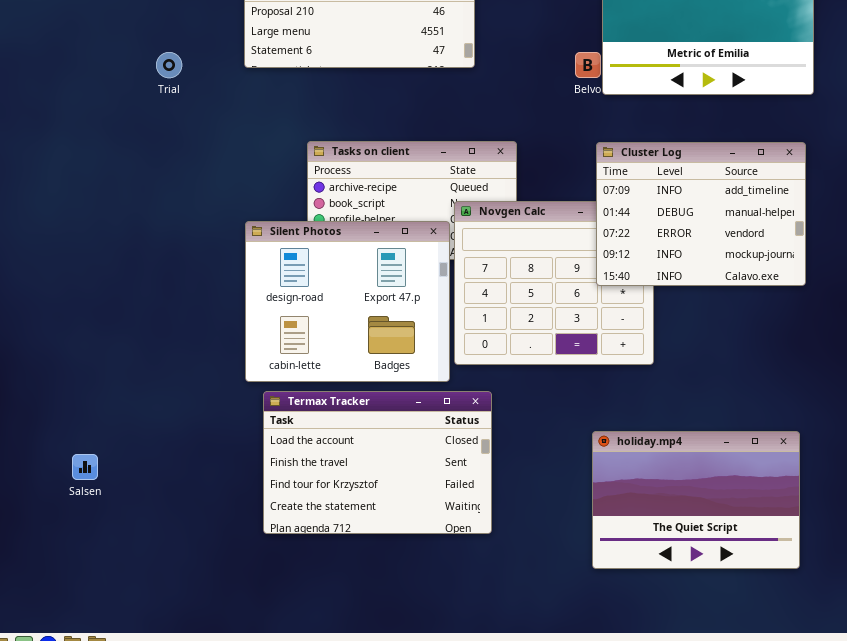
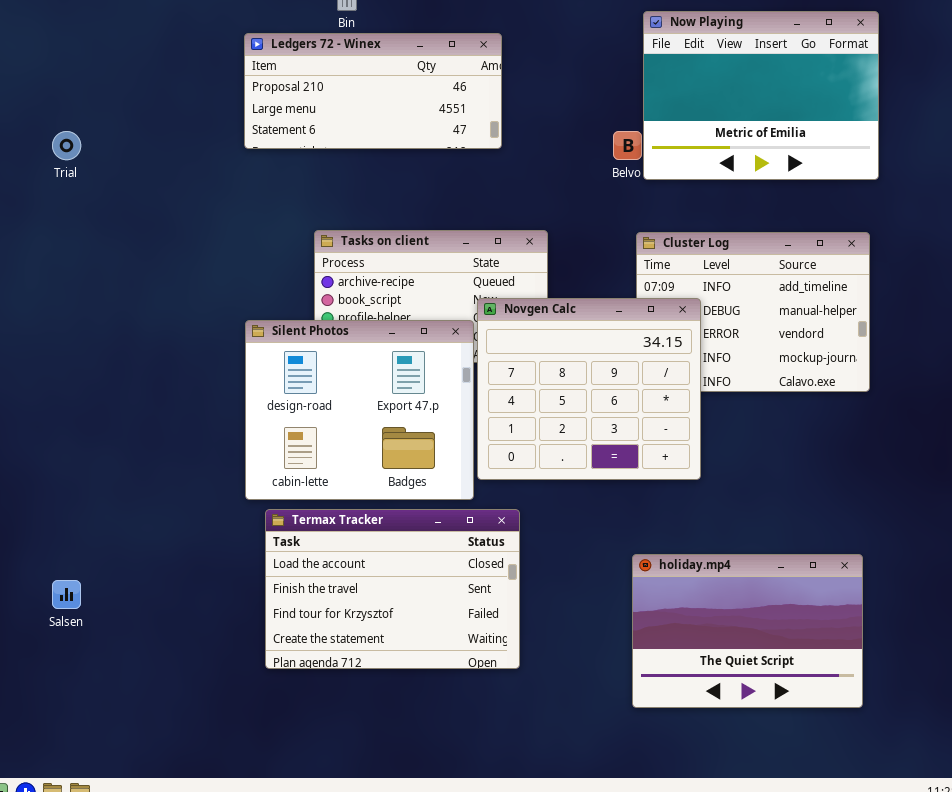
Trial: [156,52,182,78] -> [52,131,81,160], moved
Novgen Calc: [454,201,654,365] -> [477,298,701,480], raised

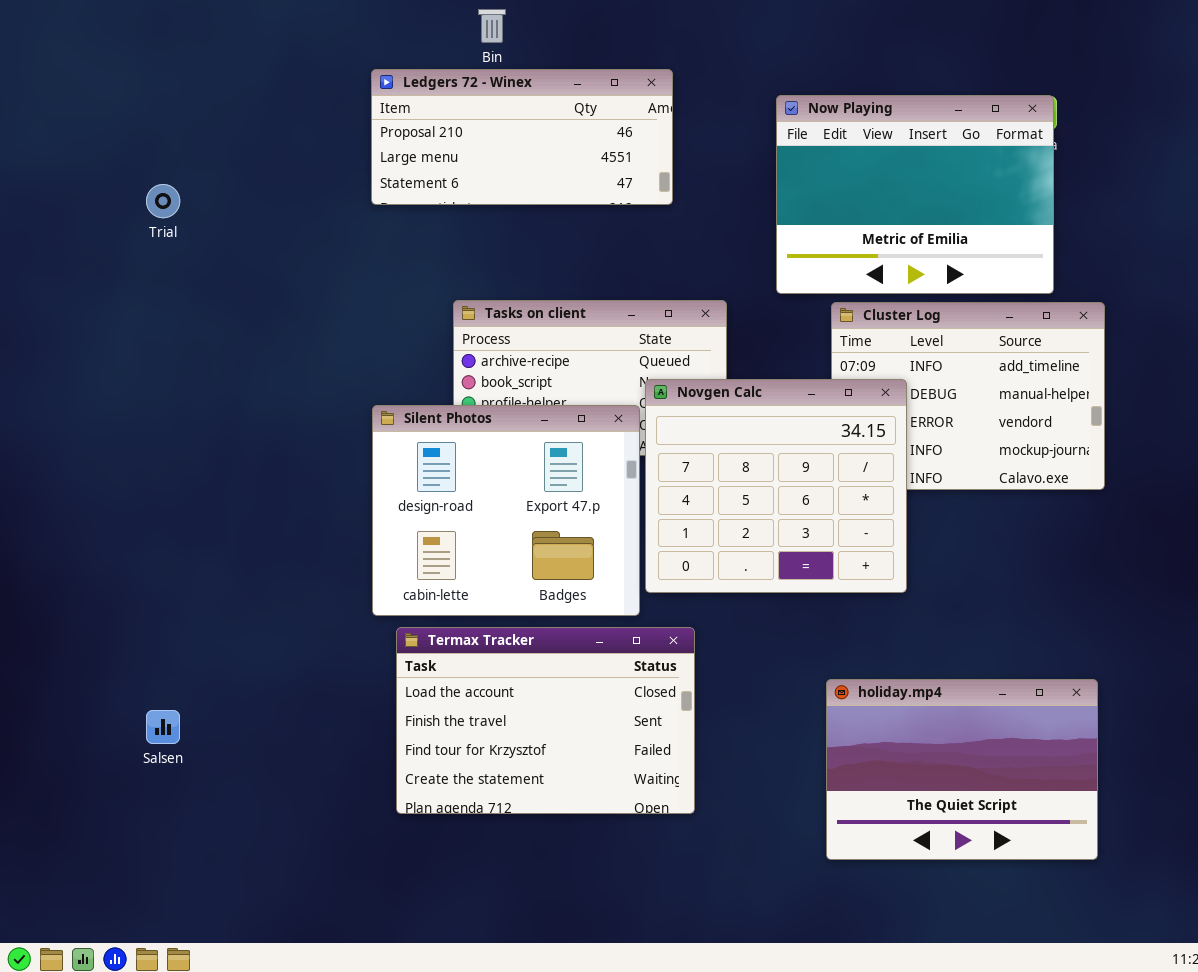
Now Playing: [643,11,879,180] -> [776,95,1054,294], moved

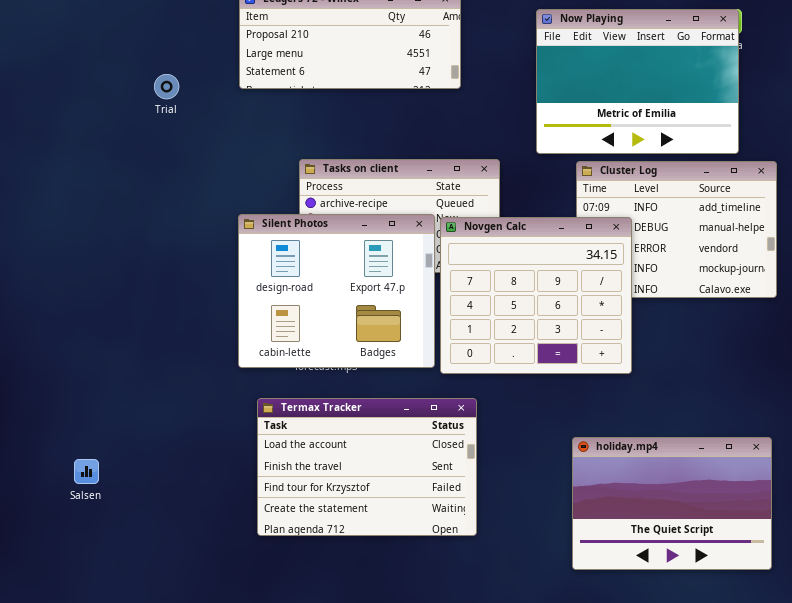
Trial: [146,184,180,218] -> [154,74,179,99], moved
Silent Photos: [372,405,640,616] -> [238,214,435,368], moved

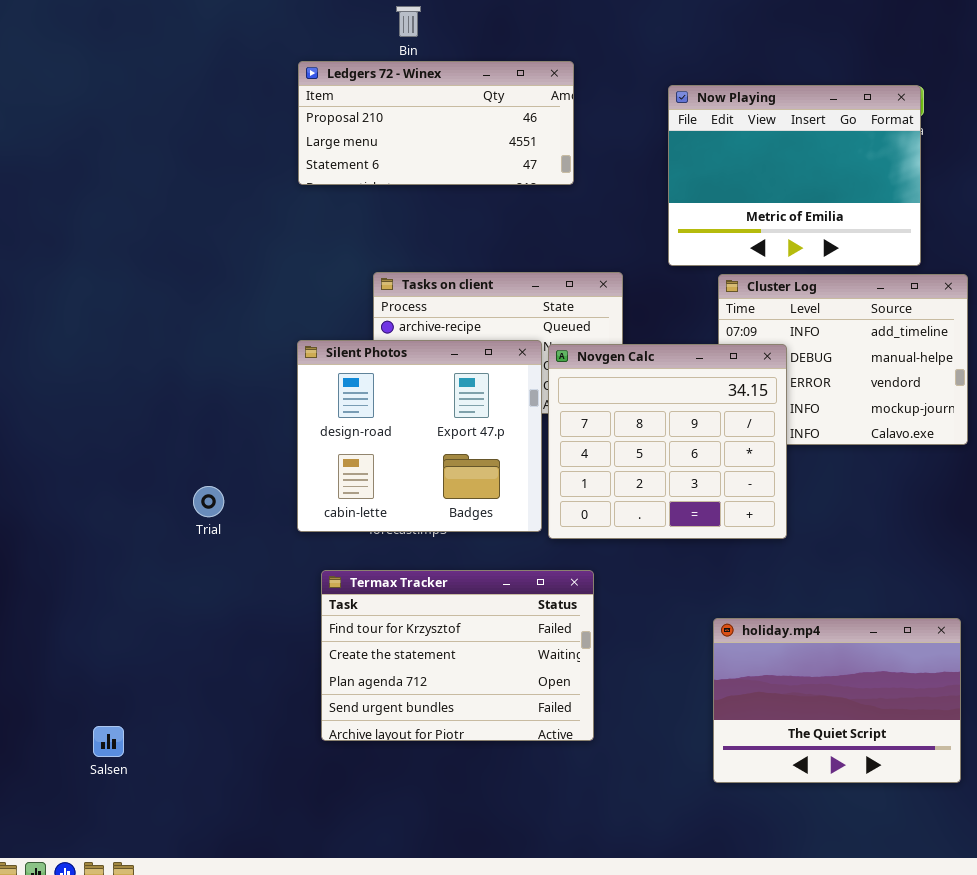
Trial: [154,74,179,99] -> [193,486,224,517], moved
Termax Tracker: [257,398,477,536] -> [321,570,594,741], scrolled down 2 rows
Salsen: [74,459,99,484] -> [93,726,124,757], moved

